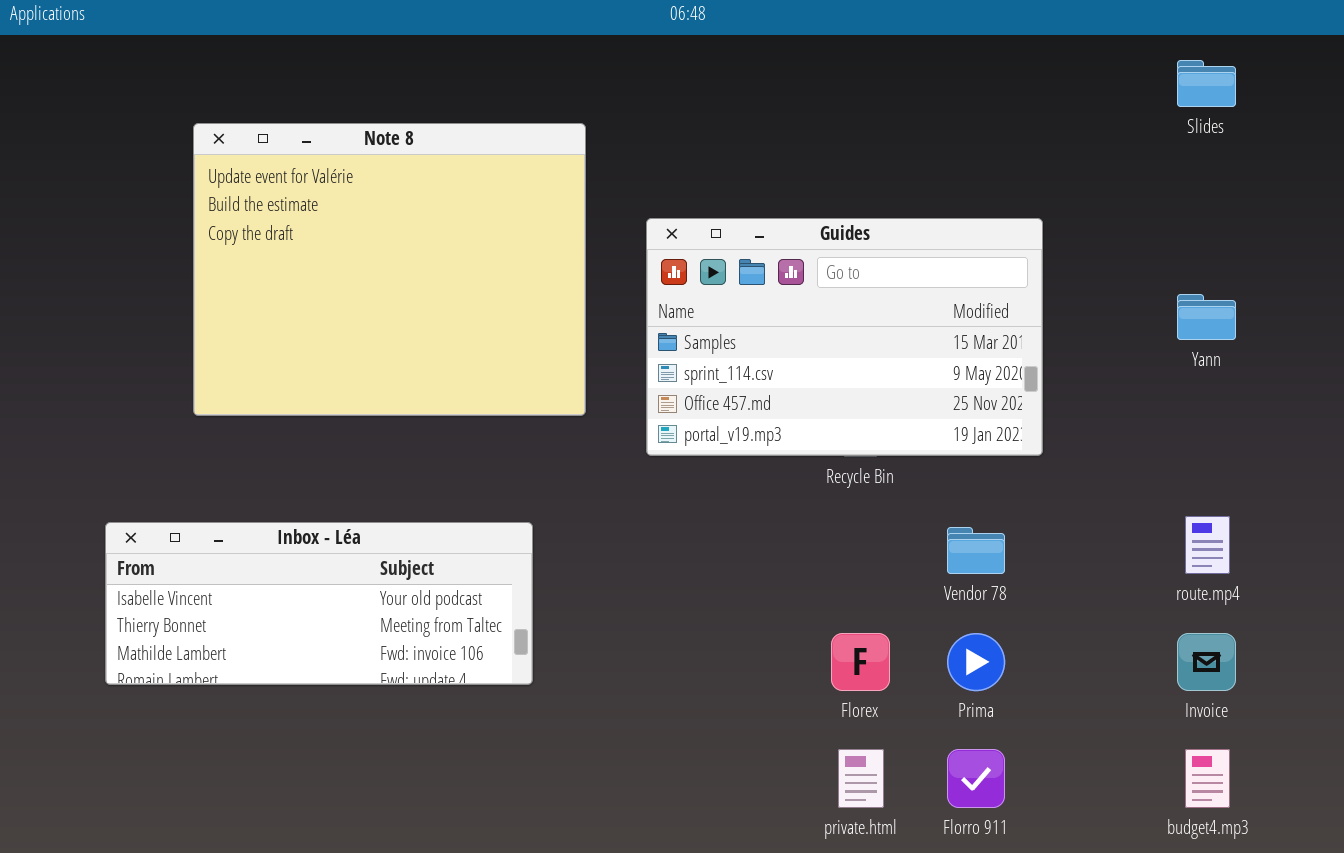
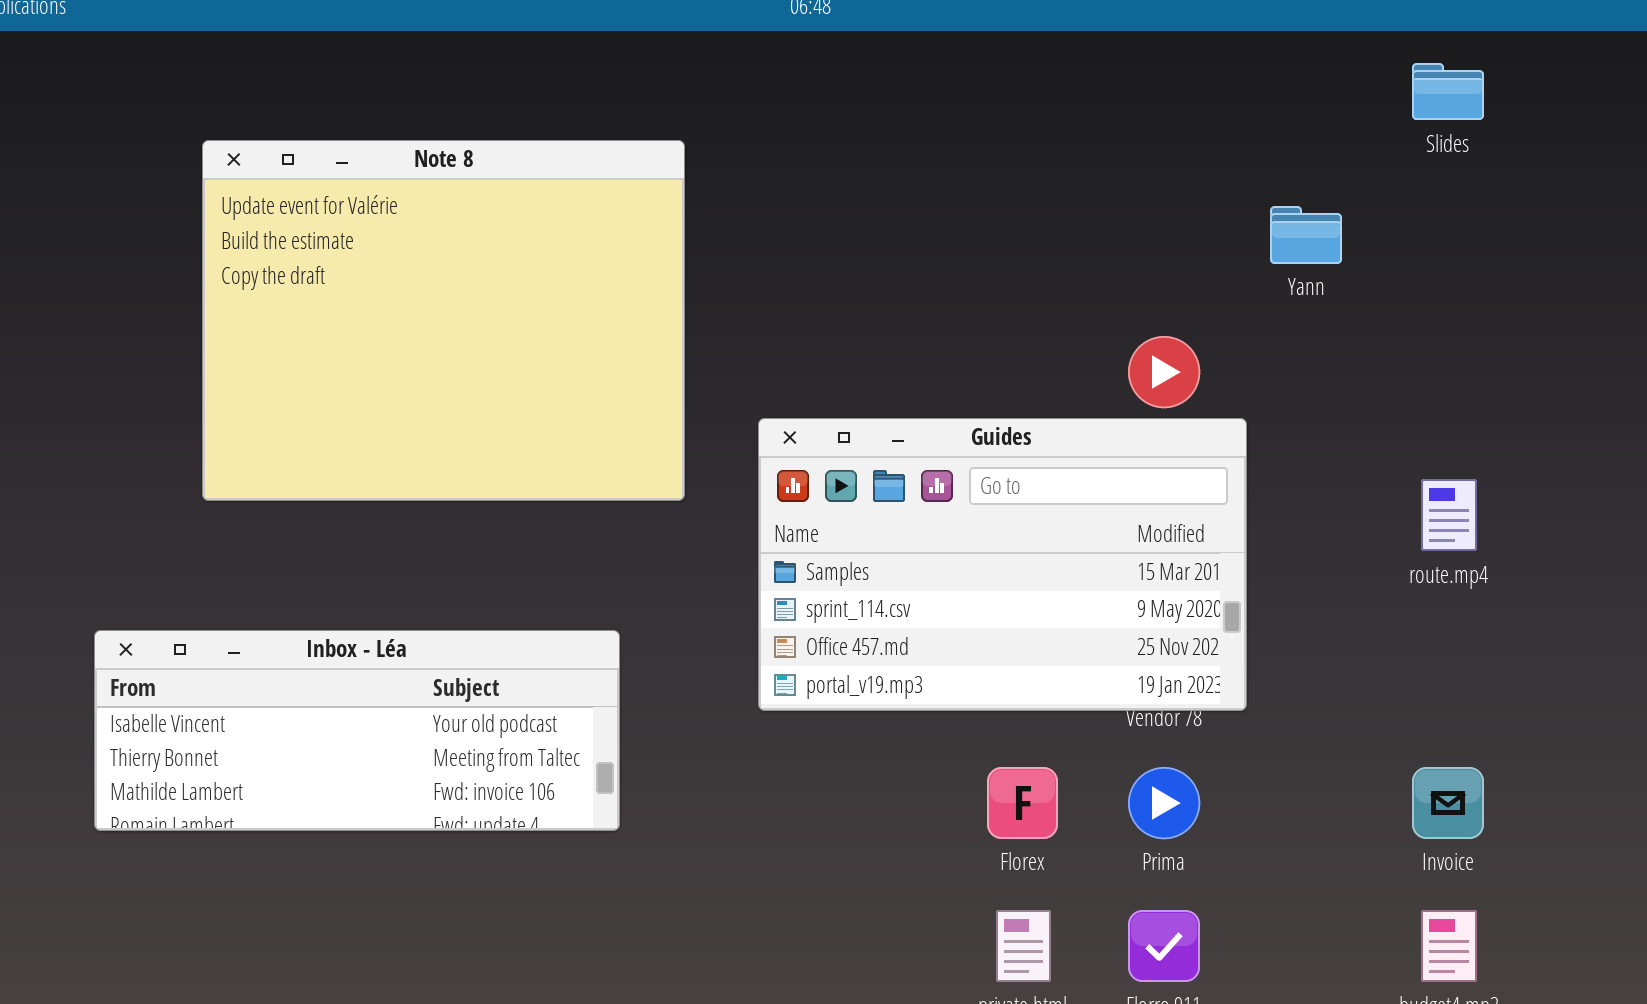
Guides: [646,218,1043,456] -> [758,418,1247,711], moved
Yann: [1177,294,1236,340] -> [1270,206,1342,264], moved
route.mp4: [1185,516,1230,574] -> [1421,479,1477,551], moved

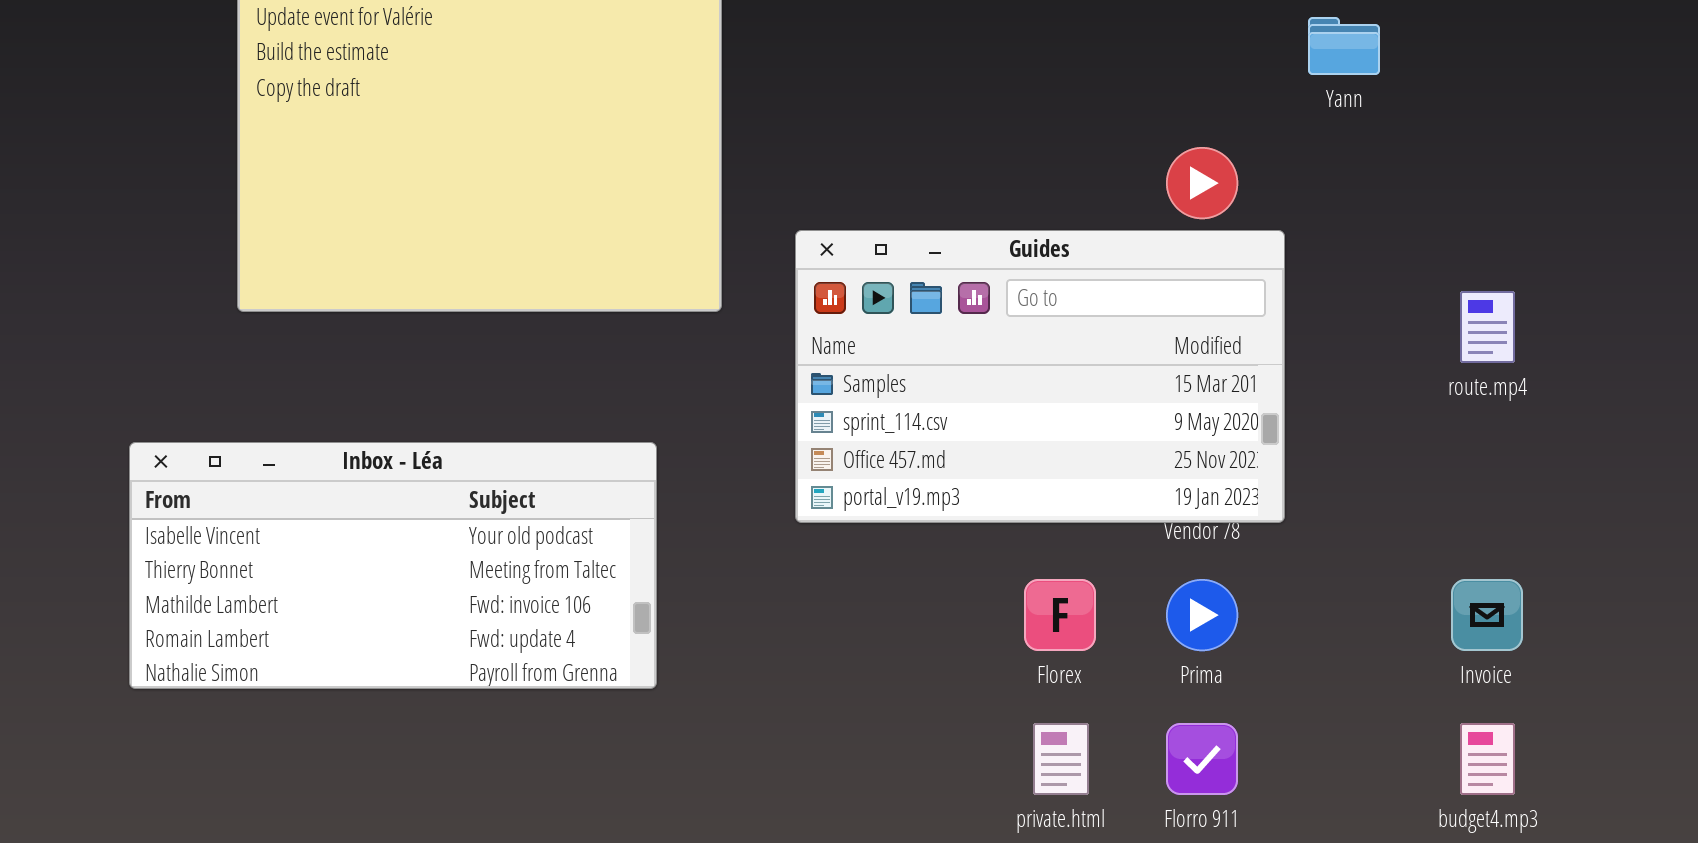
Inbox - Léa: [94,630,620,831] -> [129,442,657,689], resized

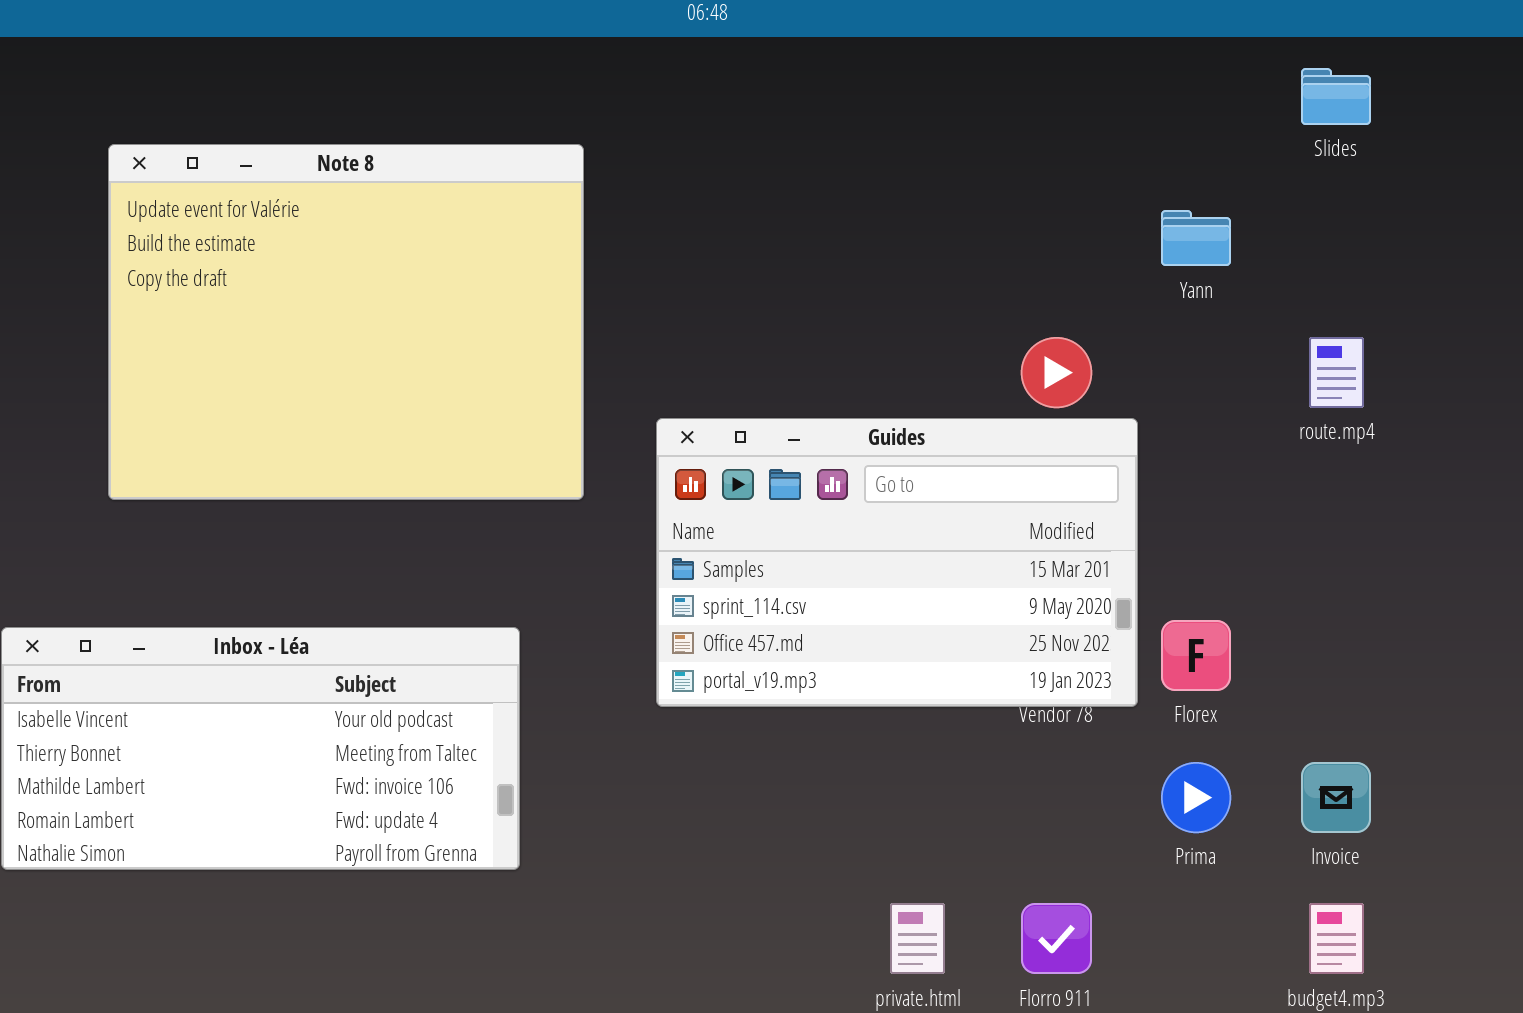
route.mp4: [1460,291,1515,363] -> [1309,337,1364,408], moved
Florex: [1024,579,1096,651] -> [1161,620,1231,691], moved
Prima: [1166,579,1238,651] -> [1161,762,1231,833], moved

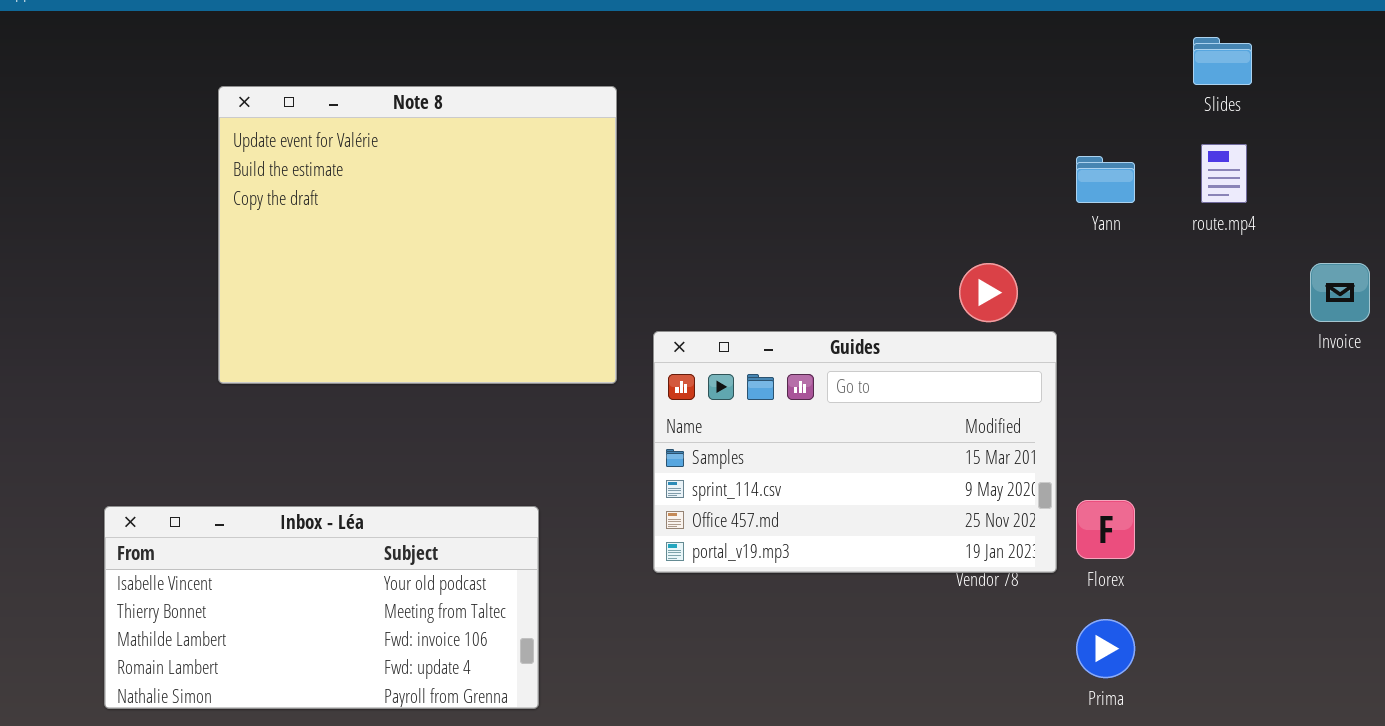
Note 8: [108,144,584,500] -> [218,86,617,384], moved
route.mp4: [1309,337,1364,408] -> [1201,144,1247,203], moved
Invoice: [1301,762,1371,833] -> [1310,263,1370,322], moved

